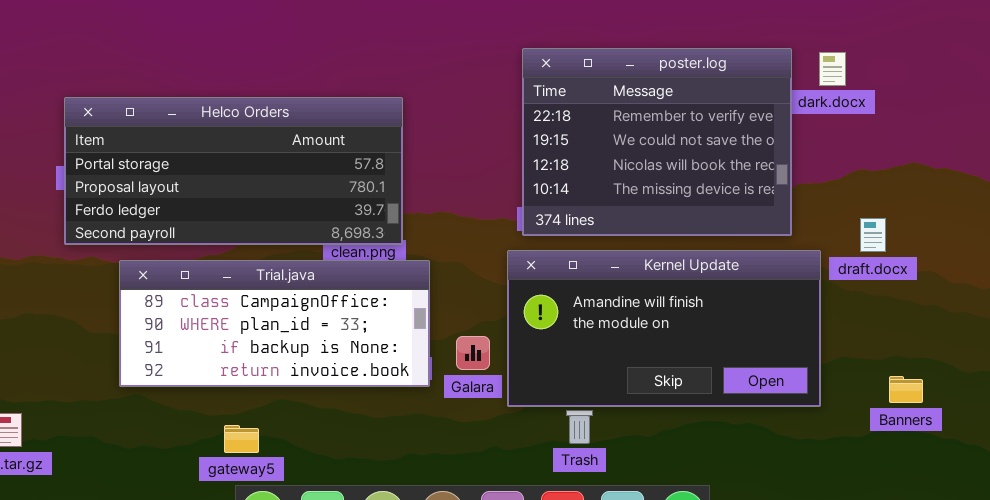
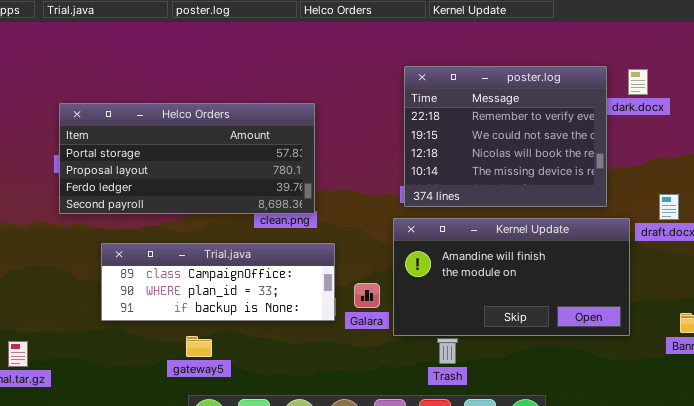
Trial.java: [119,260,430,387] -> [101,243,335,321], resized
gateway5: [224,425,259,453] -> [186,336,212,357], moved

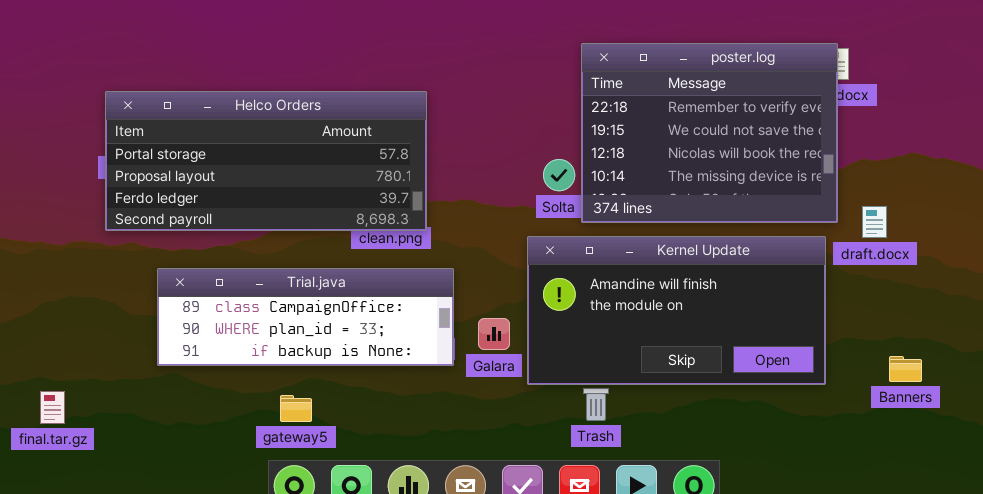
poster.log: [404,66,607,207] -> [581,43,838,223], moved
gateway5: [186,336,212,357] -> [280,395,312,422], moved

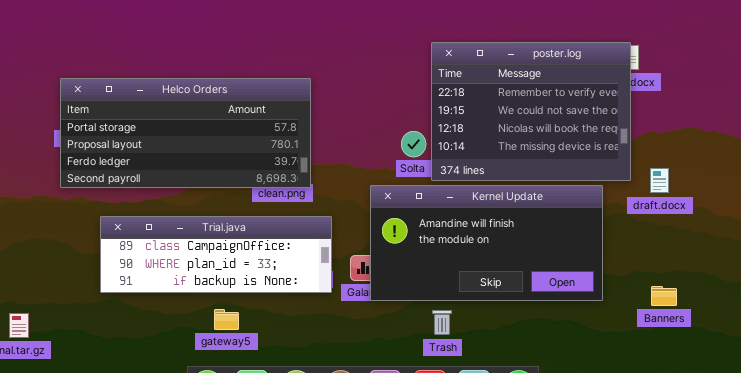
Kernel Update: [527,236,826,385] -> [370,185,603,301], moved
Banners: [889,356,922,382] -> [651,286,677,306], moved
gateway5: [280,395,312,422] -> [214,309,239,330], moved

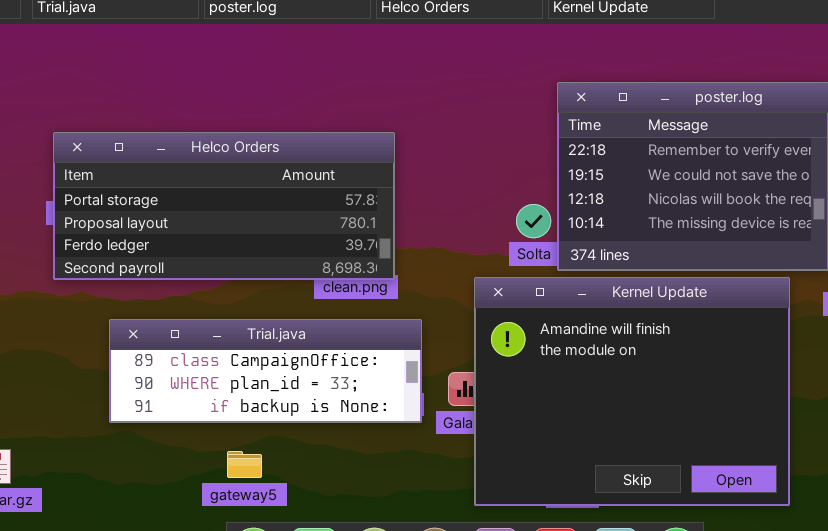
Kernel Update: [370,185,603,301] -> [474,277,790,506], resized
gateway5: [214,309,239,330] -> [227,451,262,478], moved

